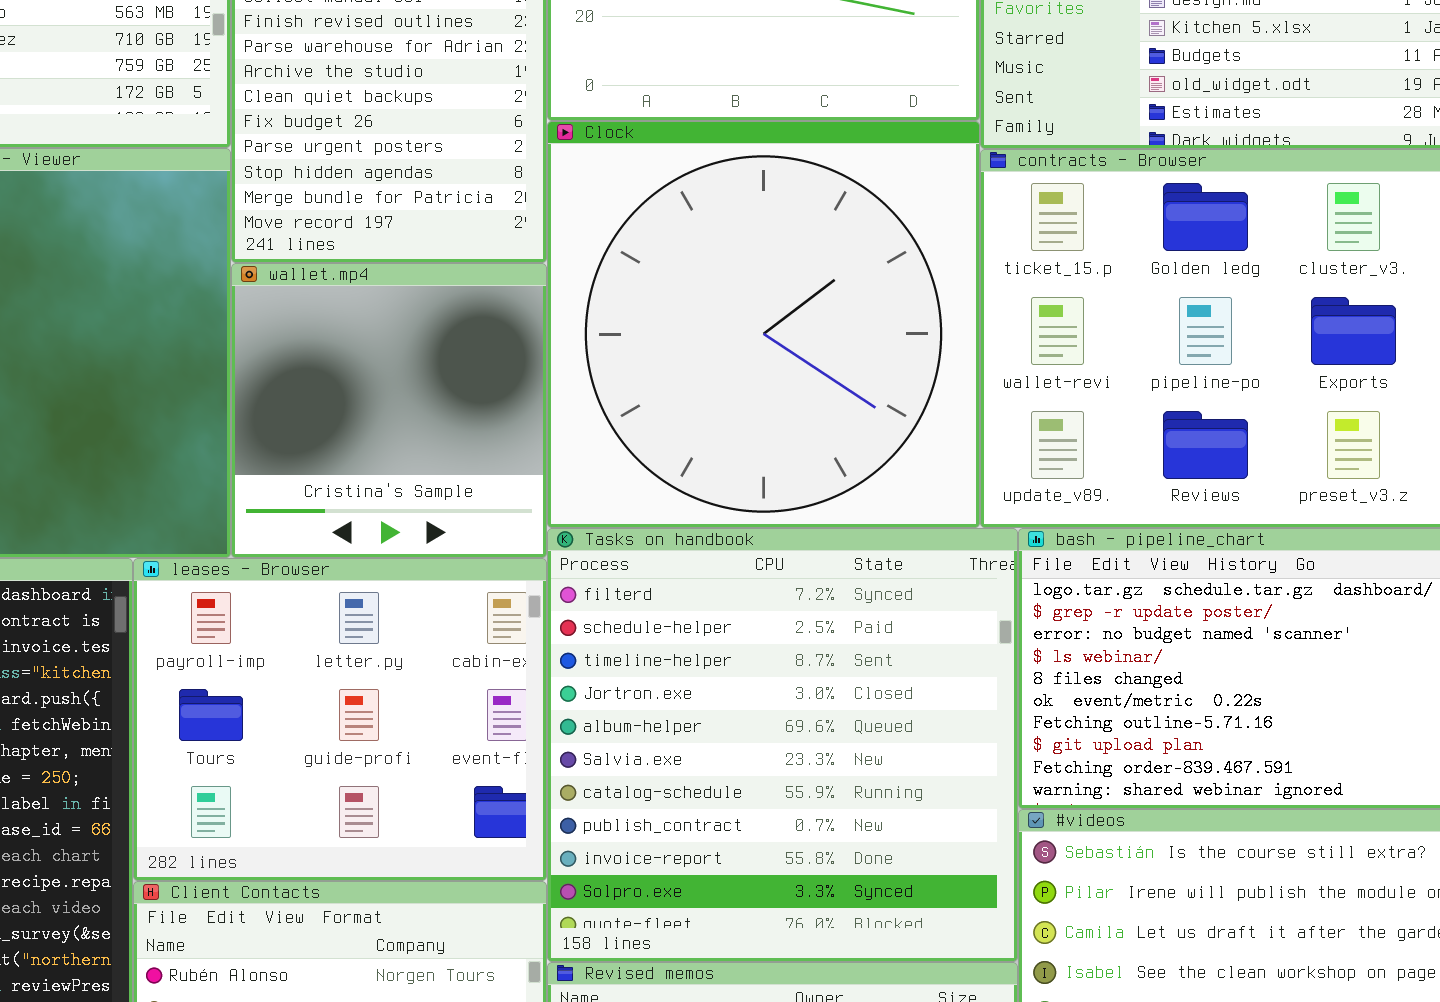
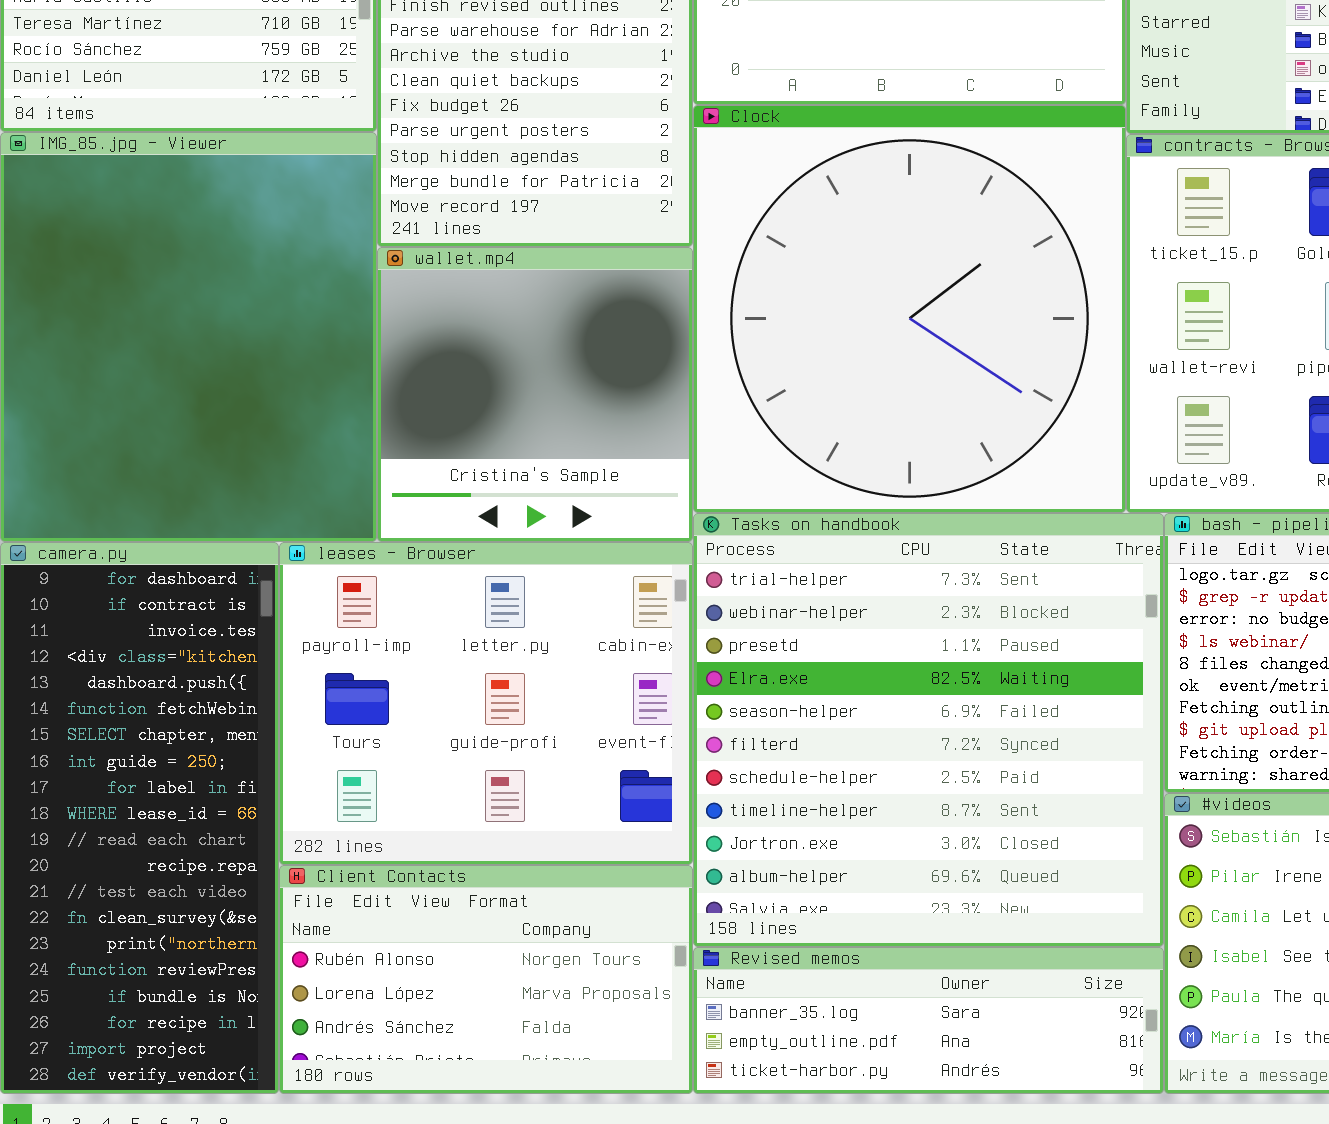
Tasks on handbook: [547,528,1018,962] -> [693,513,1164,947], scrolled up 5 rows

